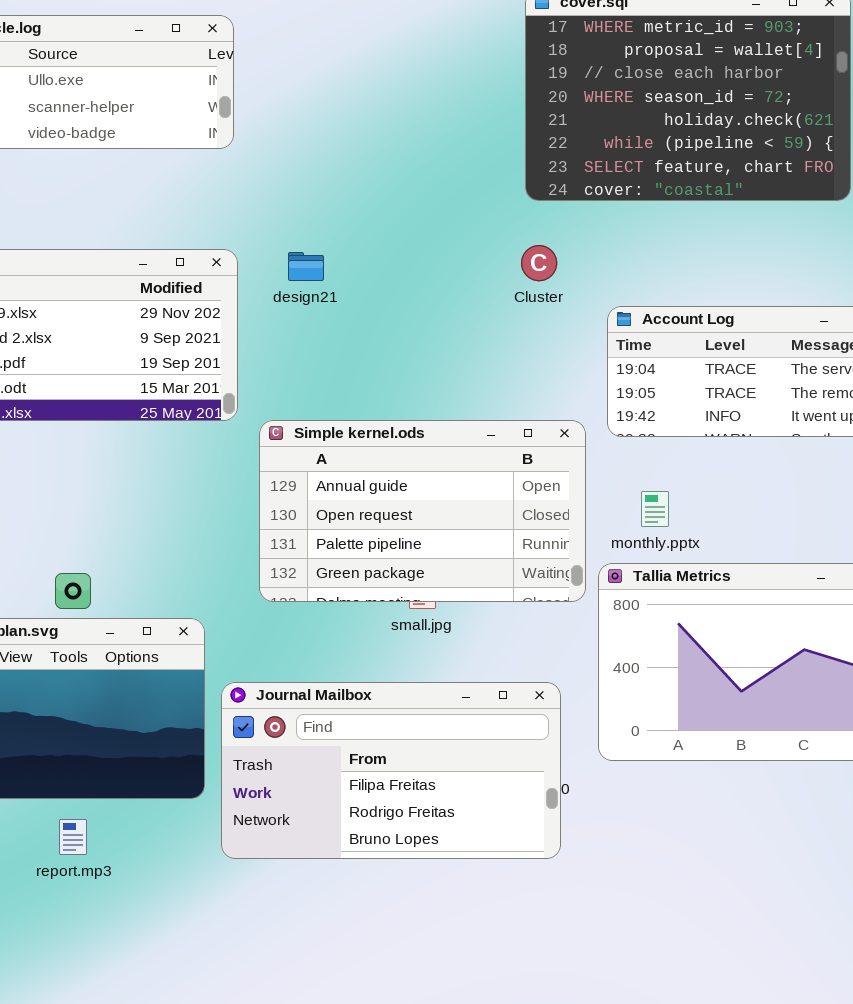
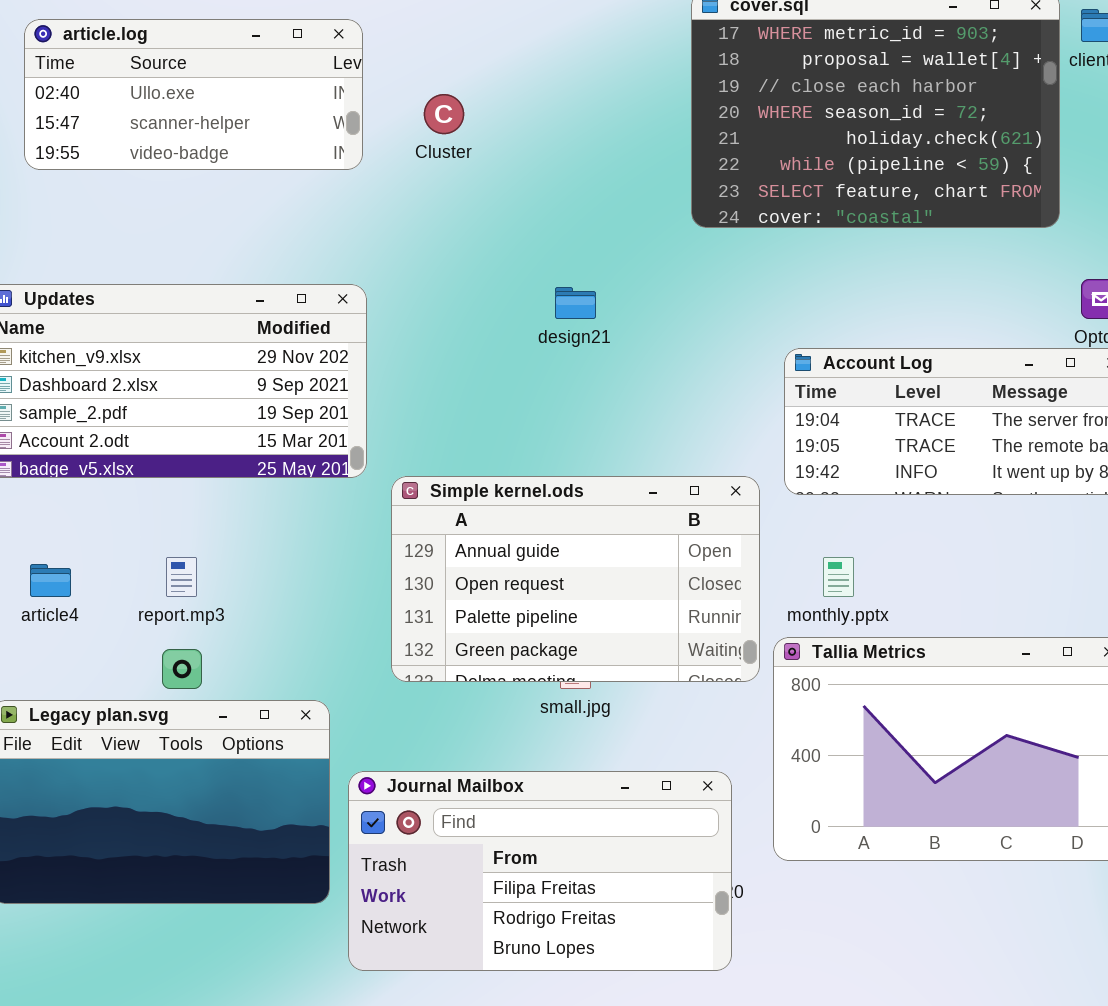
Cluster: [521,245,557,281] -> [424,94,464,134], moved
design21: [288,252,324,281] -> [555,287,596,319], moved
report.mp3: [59,819,87,855] -> [166,557,197,597], moved

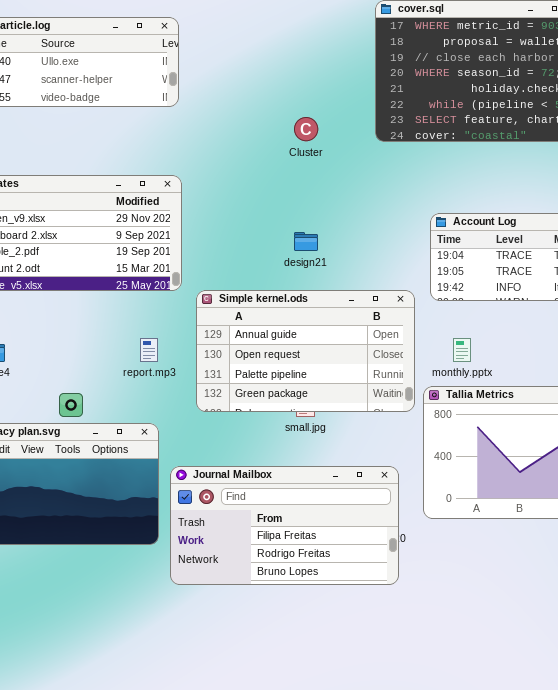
Cluster: [424,94,464,134] -> [294,117,318,141], moved
design21: [555,287,596,319] -> [294,232,318,251], moved
report.mp3: [166,557,197,597] -> [140,338,158,362], moved

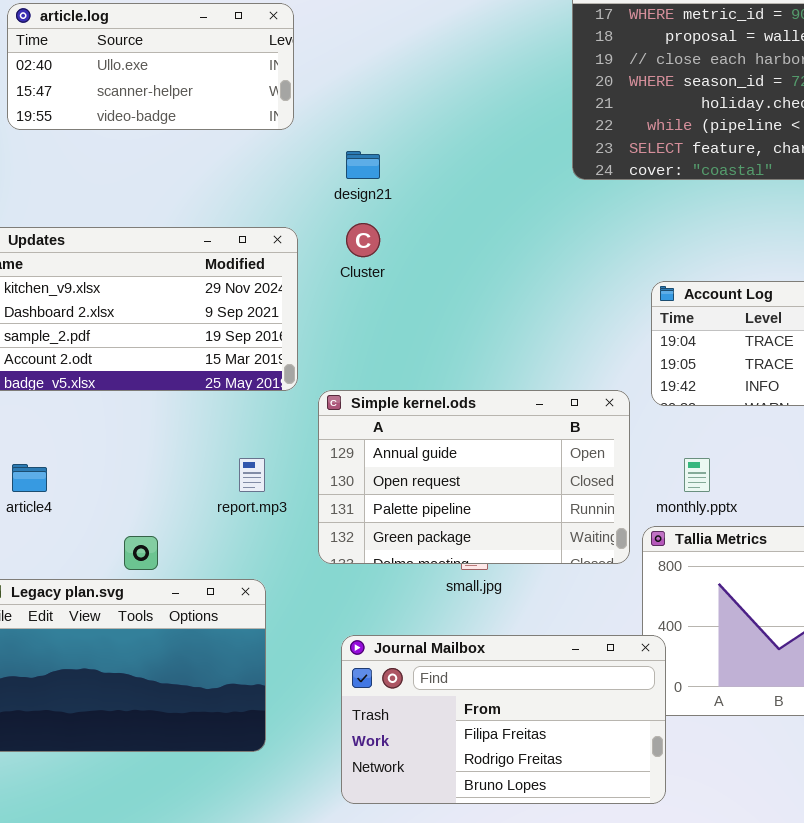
Cluster: [294,117,318,141] -> [346,223,380,257], moved
design21: [294,232,318,251] -> [346,151,380,179], moved
Journal Mailbox: [170,466,399,585] -> [341,635,666,804], moved

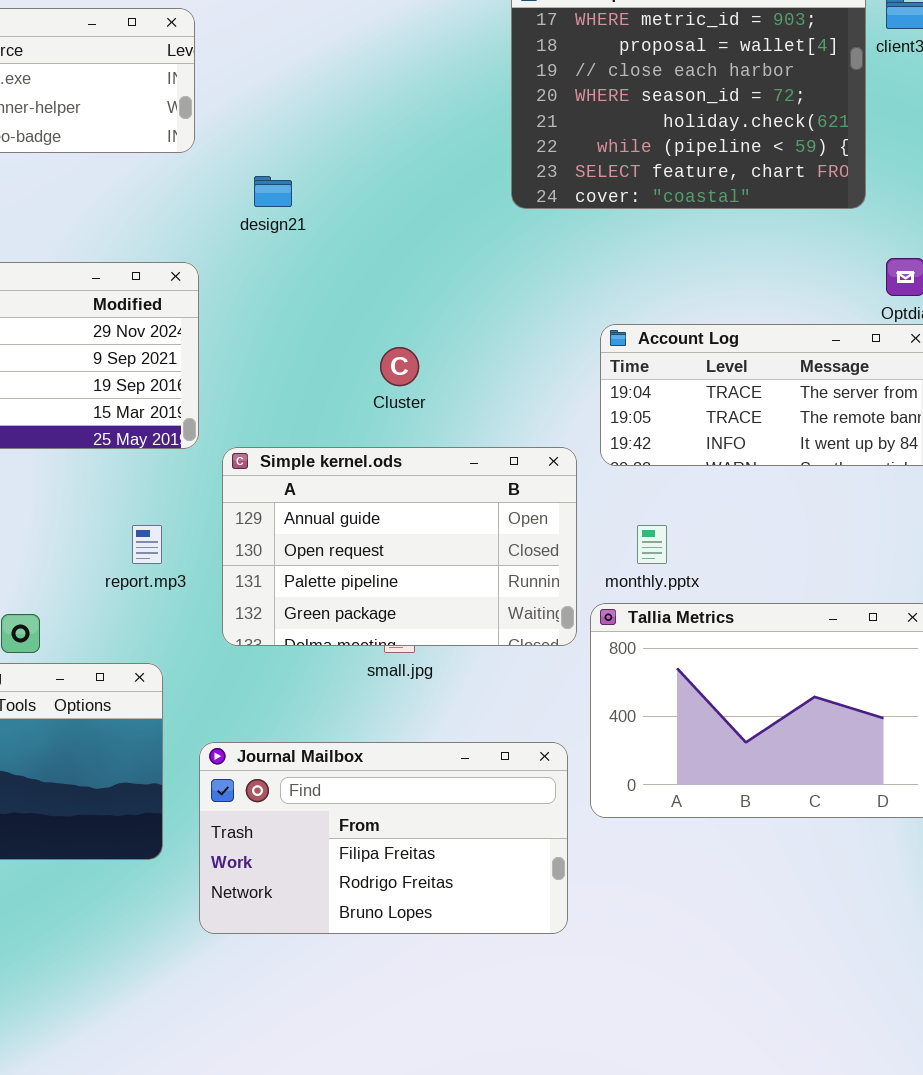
Cluster: [346,223,380,257] -> [380,347,419,386], moved
Journal Mailbox: [341,635,666,804] -> [199,742,568,934], moved

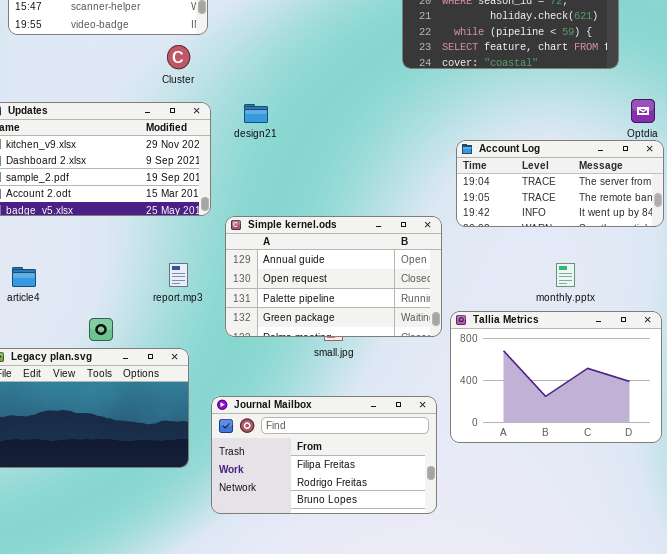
design21: [254,176,292,207] -> [244,104,268,123], moved
Cluster: [380,347,419,386] -> [167,45,190,69], moved
monthly.pptx: [637,525,667,564] -> [556,263,575,287], moved

